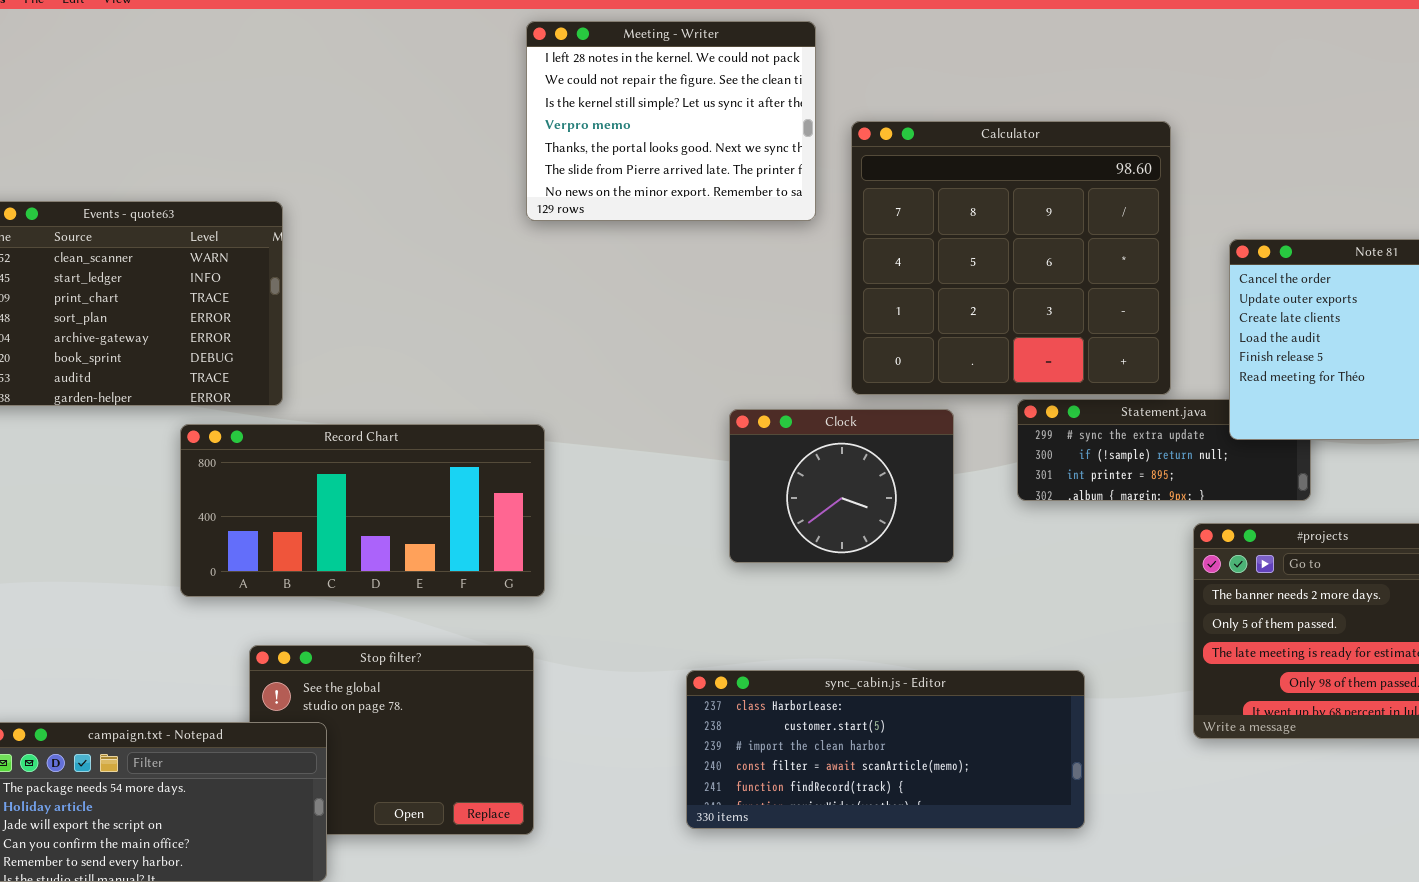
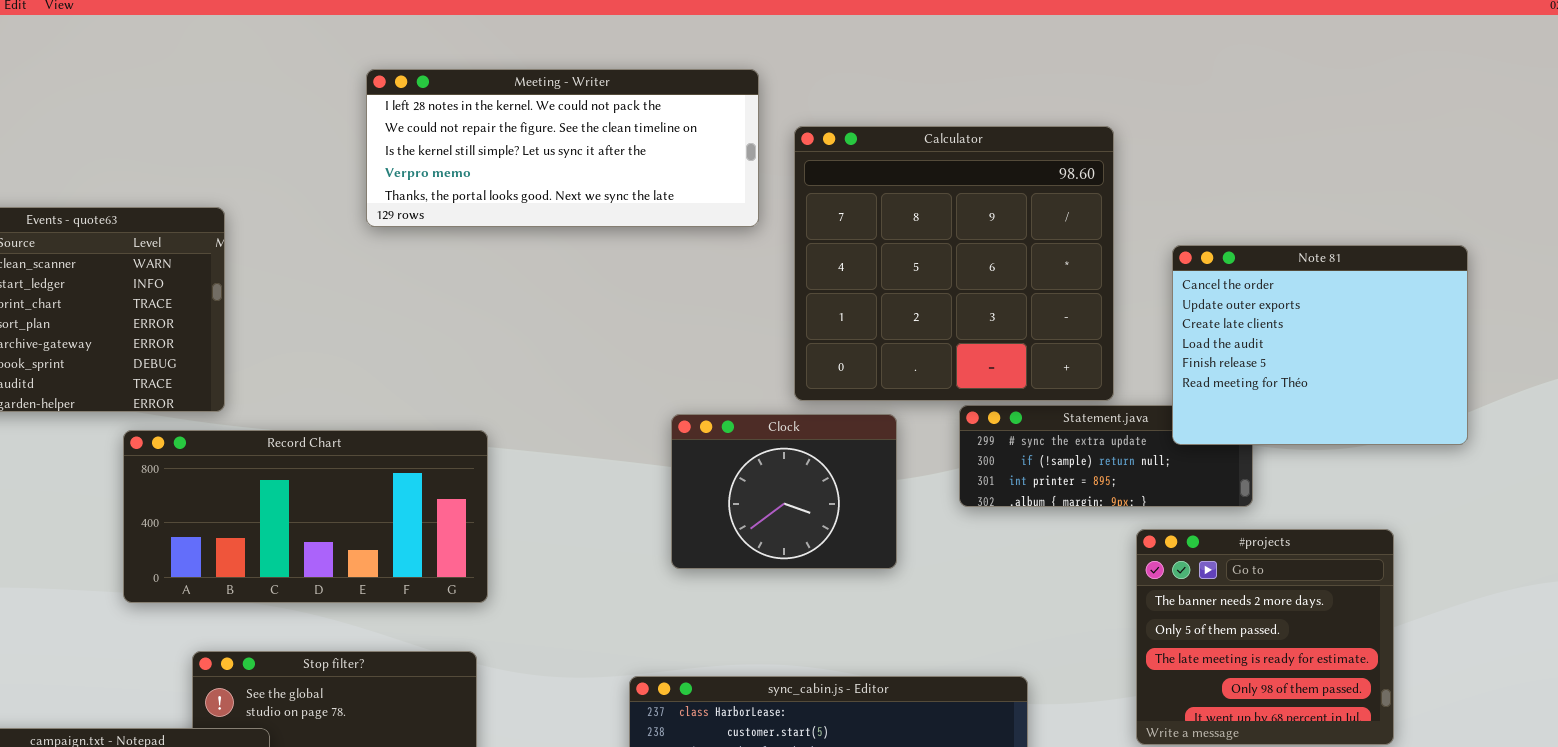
Meeting - Writer: [526,21,816,221] -> [366,69,759,227], resized

